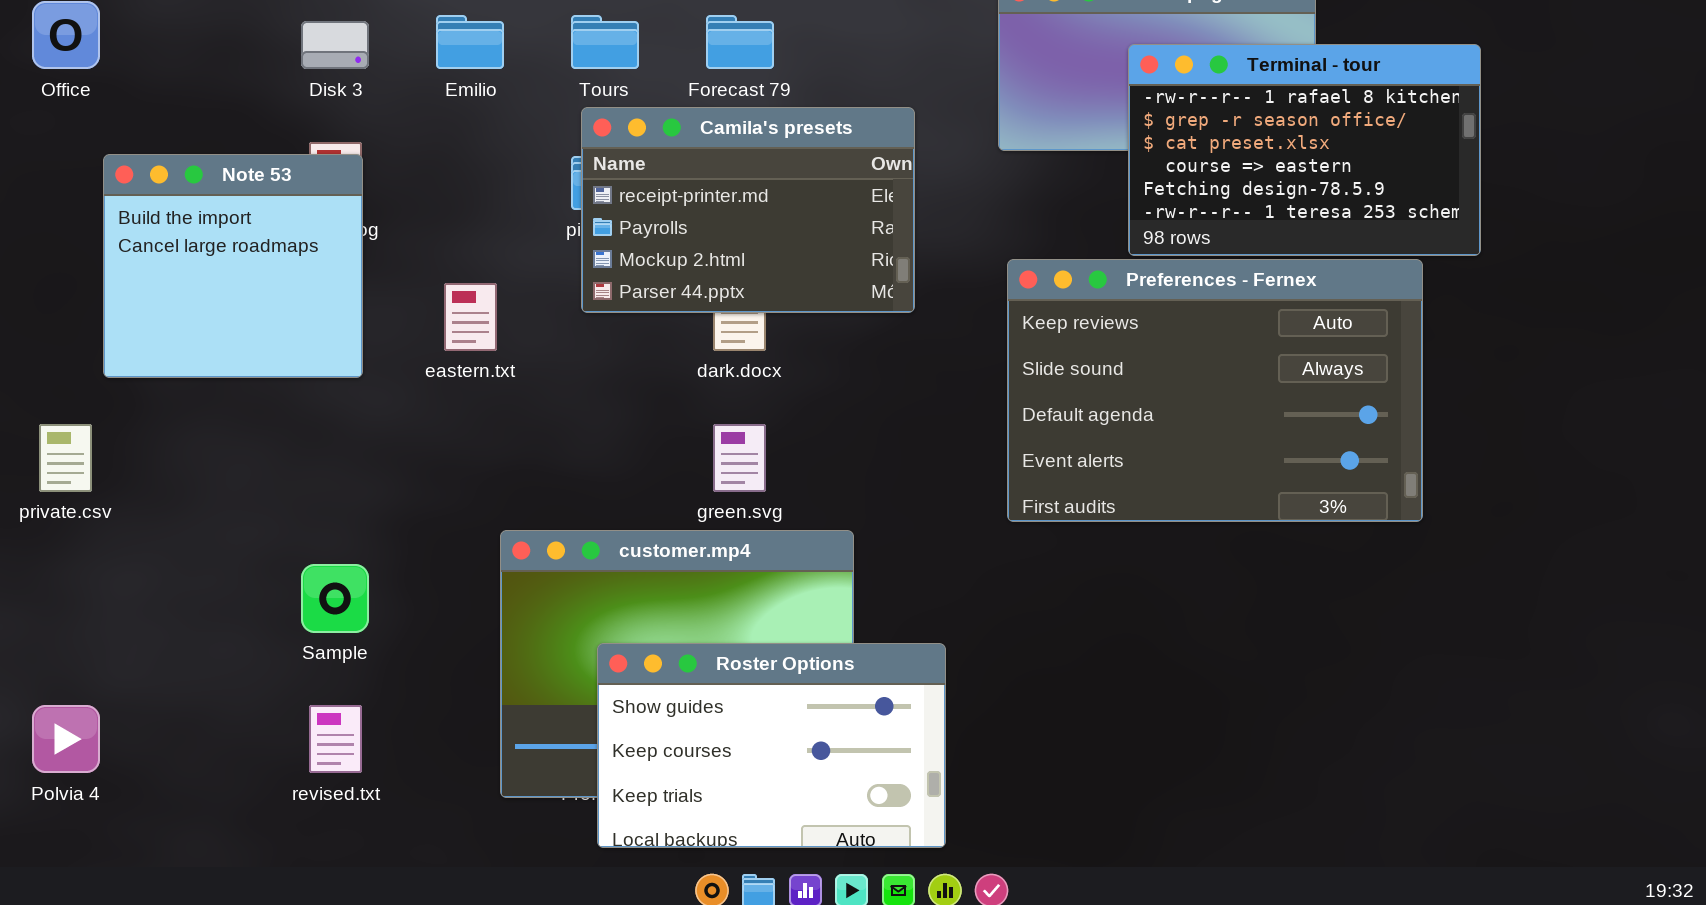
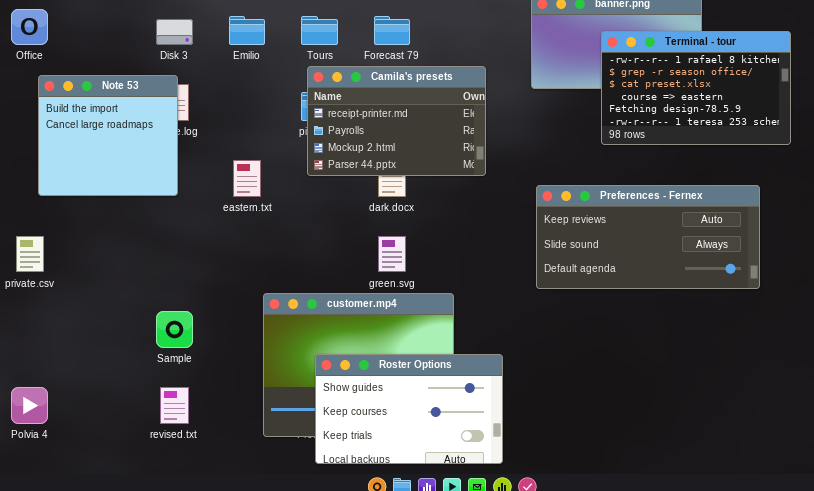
Note 53: [103,154,363,378] -> [38,75,178,196], moved
Preferences - Fernex: [1007,259,1423,522] -> [536,185,760,289], resized

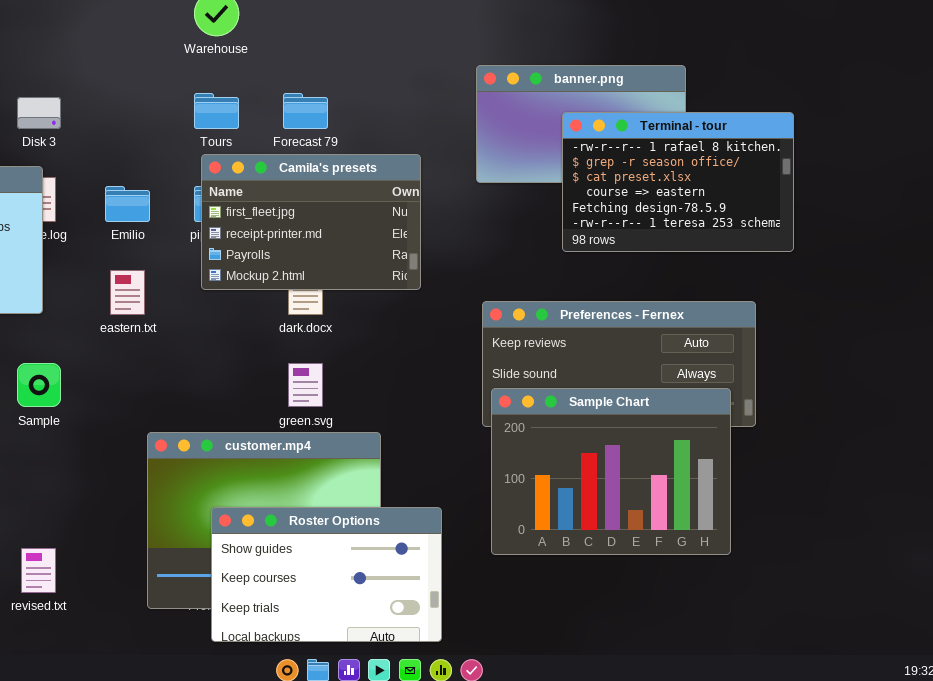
Emilio: [229,16,265,45] -> [105,186,150,222], moved
Camila's presets: [307,66,486,176] -> [201,154,421,290], scrolled up 1 row
Sample Chart: none -> [491,388,731,555], opened
Sample: [156,311,193,348] -> [17,363,61,407], moved

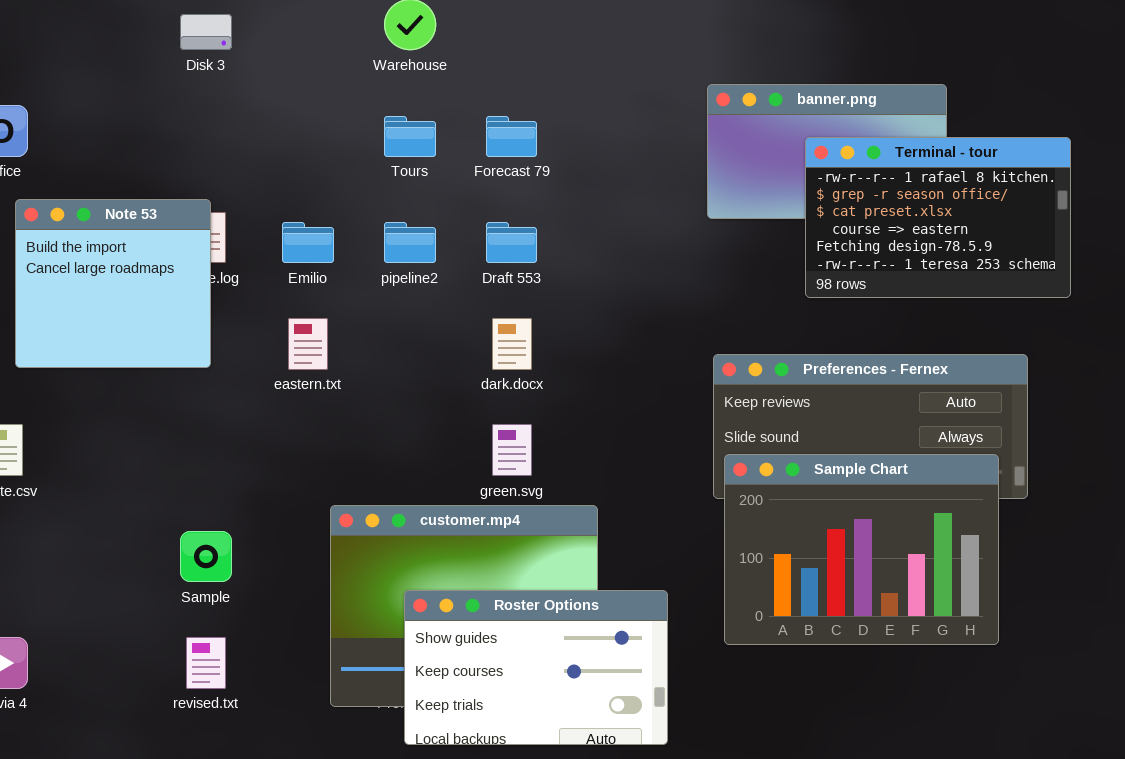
Disk 3: [17,97,61,129] -> [180,14,232,50], moved
Camila's presets: [201,154,421,290] -> none, closed
Sample: [17,363,61,407] -> [180,531,232,582], moved

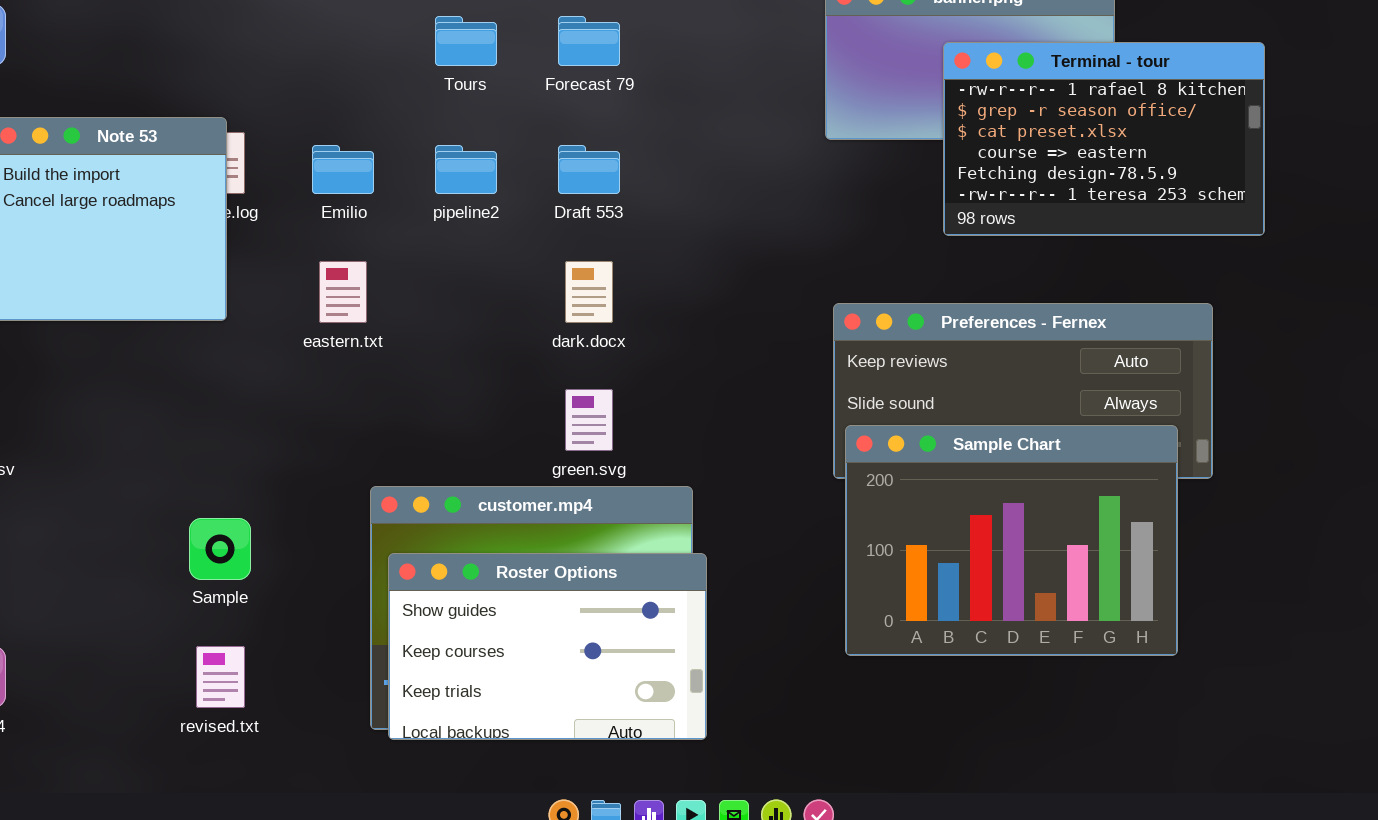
Roster Options: [404,590,668,745] -> [388,553,707,740], moved

